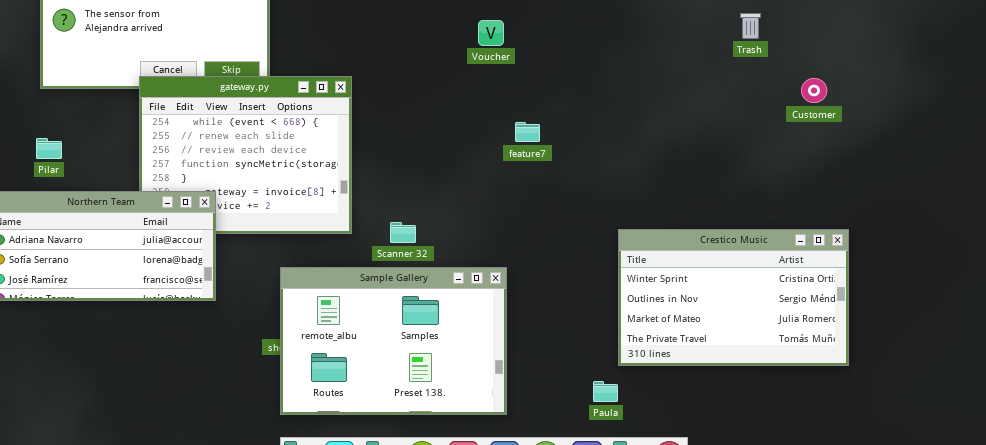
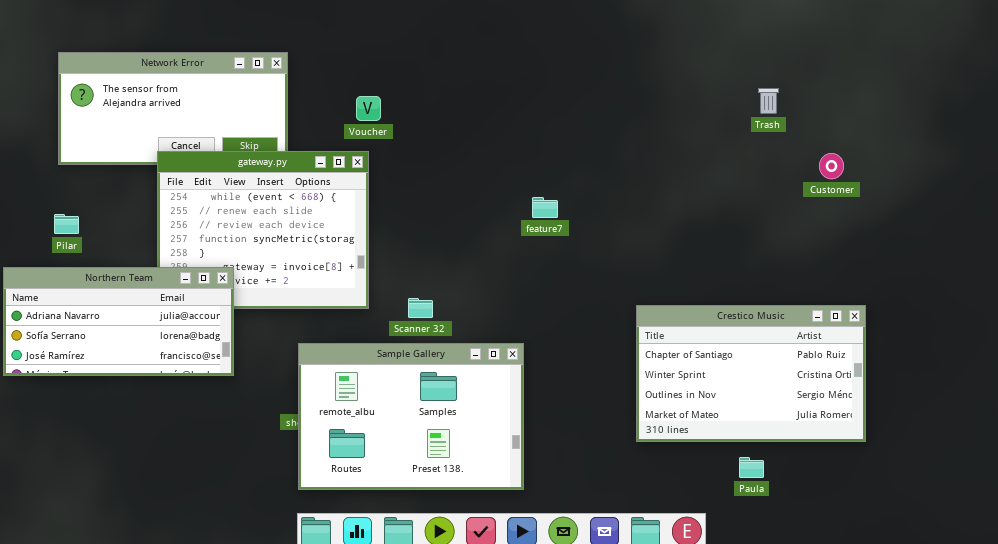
Voucher: [478,20,504,46] -> [356,96,381,121], moved
Crestico Music: [618,229,849,366] -> [636,305,866,442], scrolled up 1 row
Paula: [593,381,618,402] -> [739,457,764,478], moved

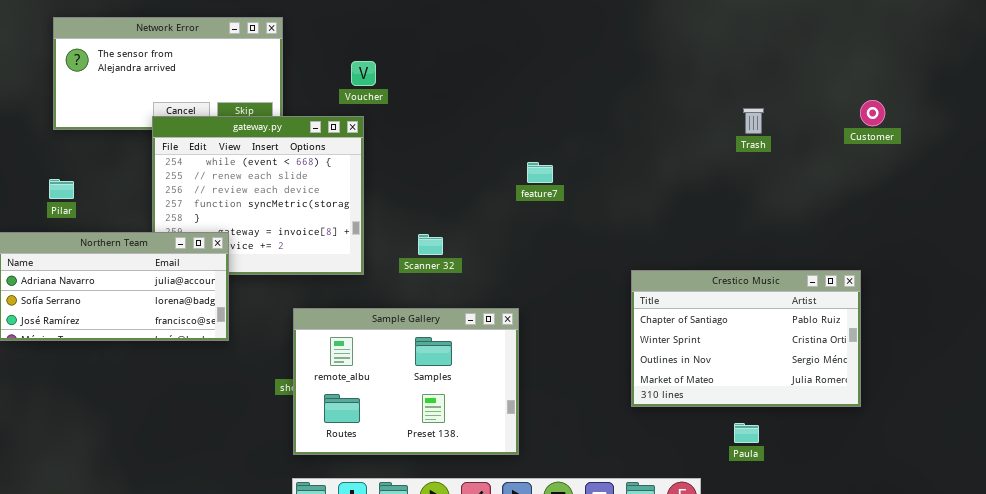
Trash: [758,88,779,114] -> [743,108,764,134], moved
Customer: [819,153,844,179] -> [860,100,885,126], moved
Scanner 32: [408,298,433,318] -> [418,234,443,255], moved

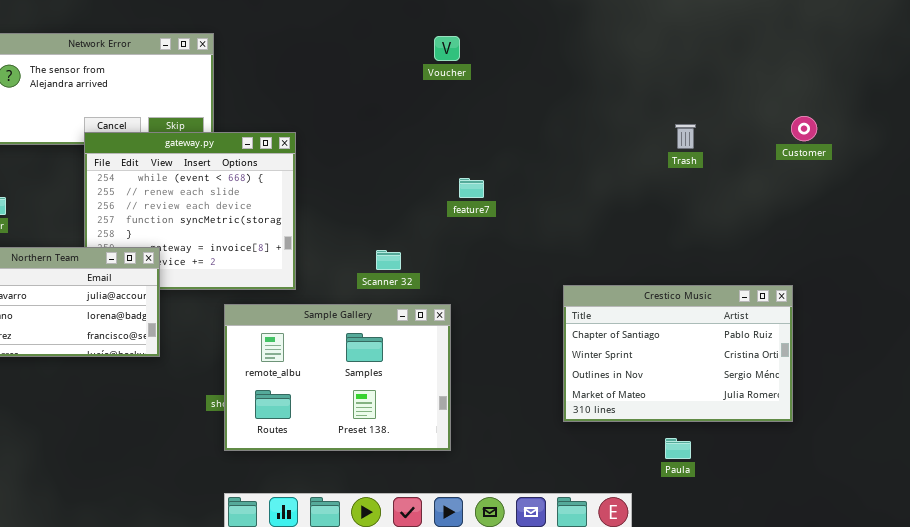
Voucher: [351,61,376,86] -> [434,36,460,61], moved
Scanner 32: [418,234,443,255] -> [376,250,401,270], moved
Sample Gallery: [293,308,519,455] -> [224,304,451,451], moved

